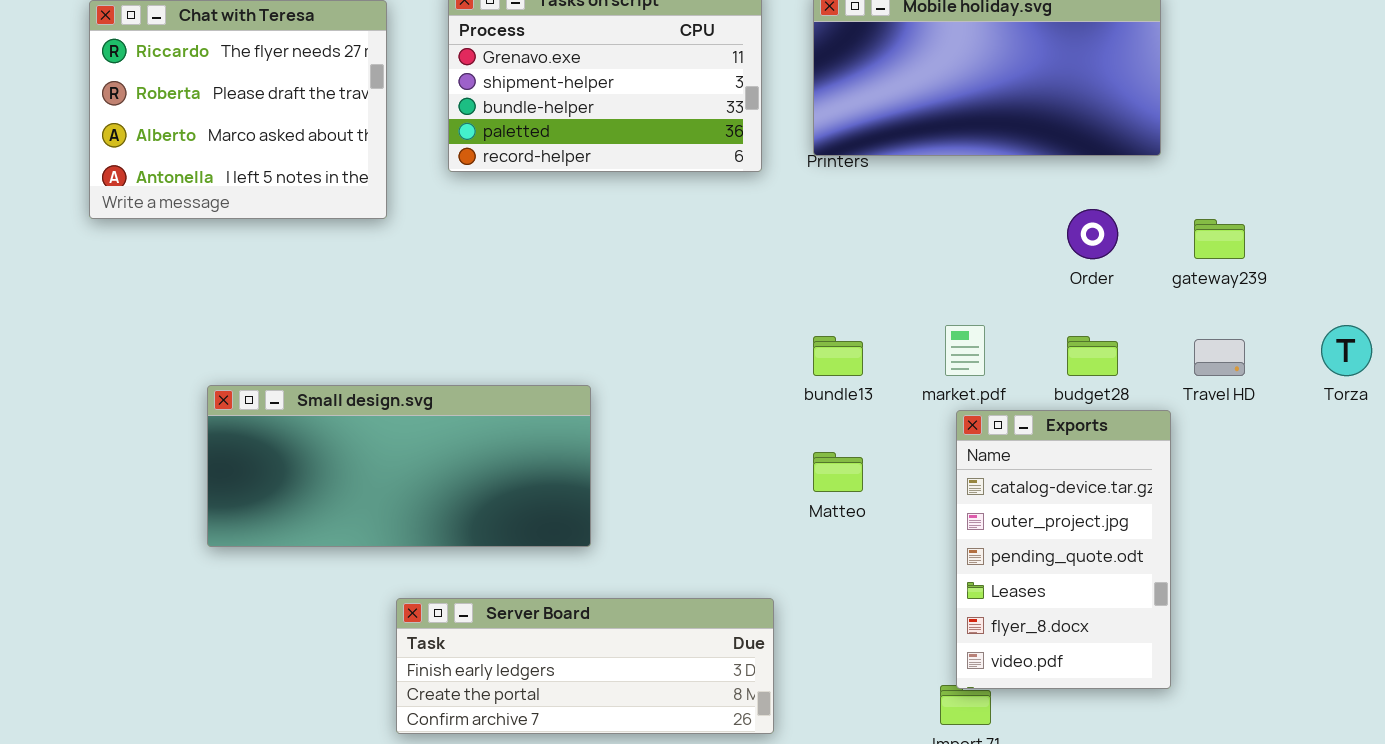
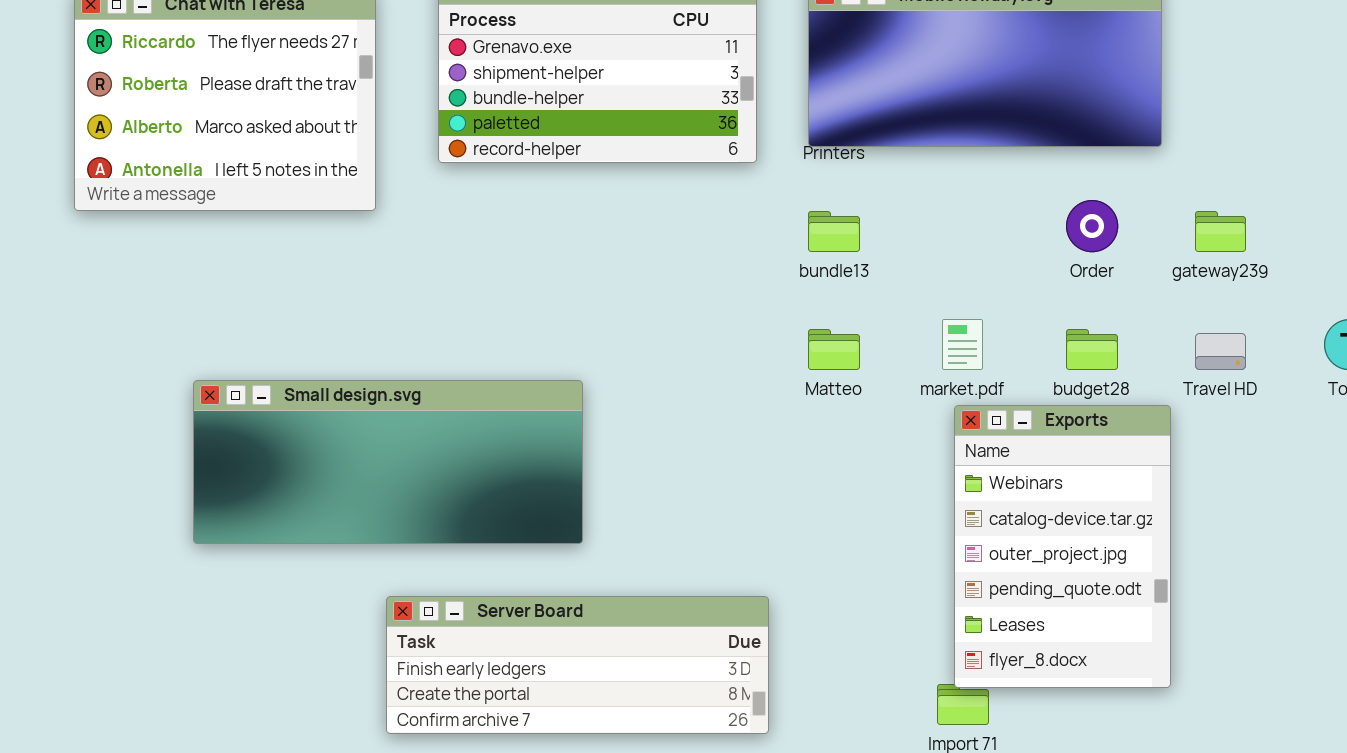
bundle13: [813,336,863,376] -> [808,211,860,252], moved
Exports: [956,410,1171,689] -> [954,405,1171,688], scrolled up 1 row
Matteo: [813,452,863,492] -> [808,329,860,370], moved

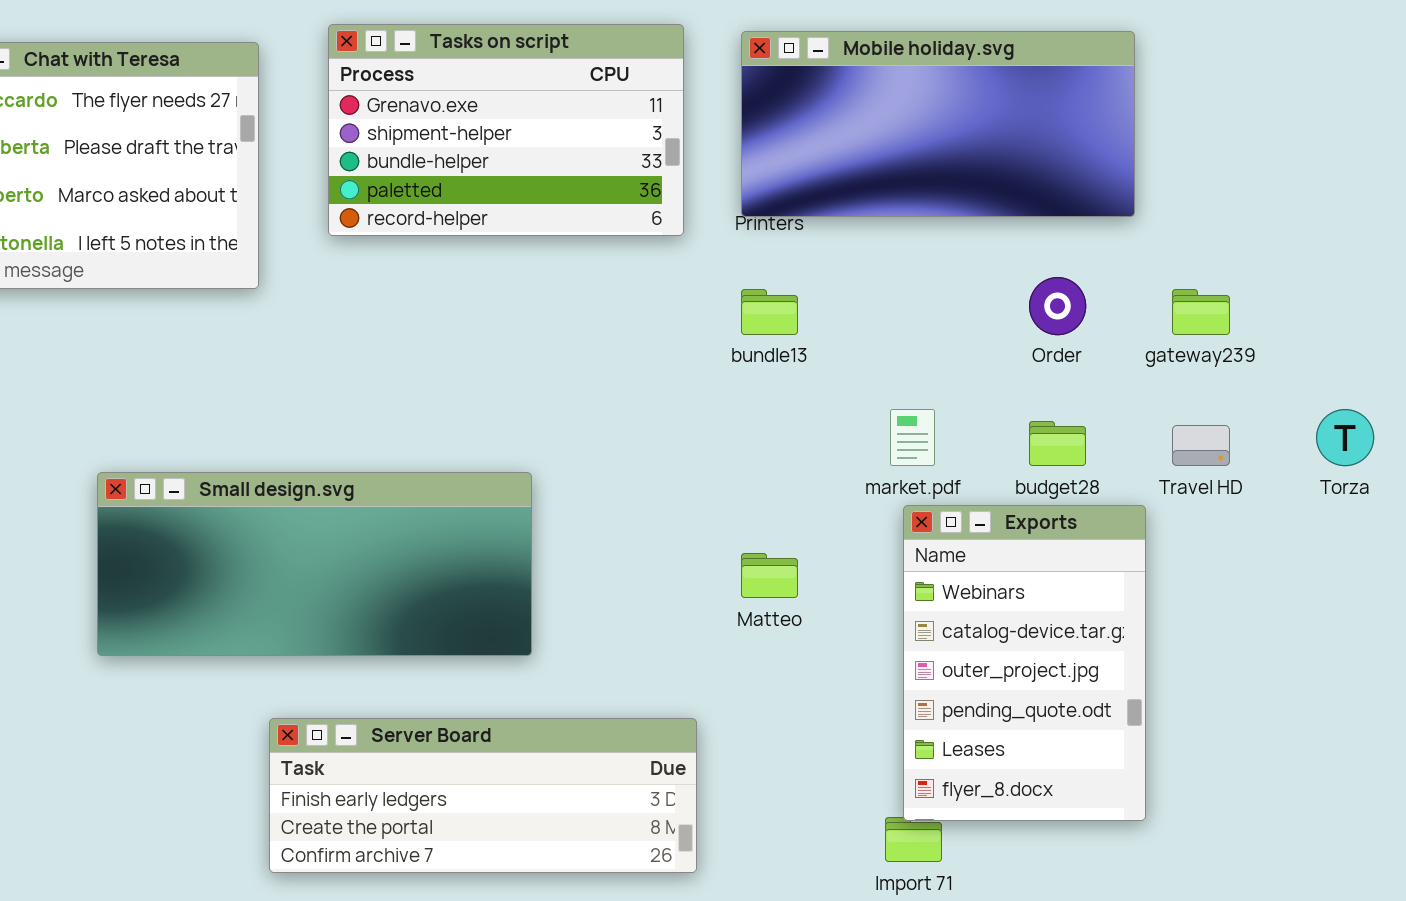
Matteo: [808,329,860,370] -> [741,553,798,598], moved
Small design.svg: [193,380,583,544] -> [97,472,532,656], moved

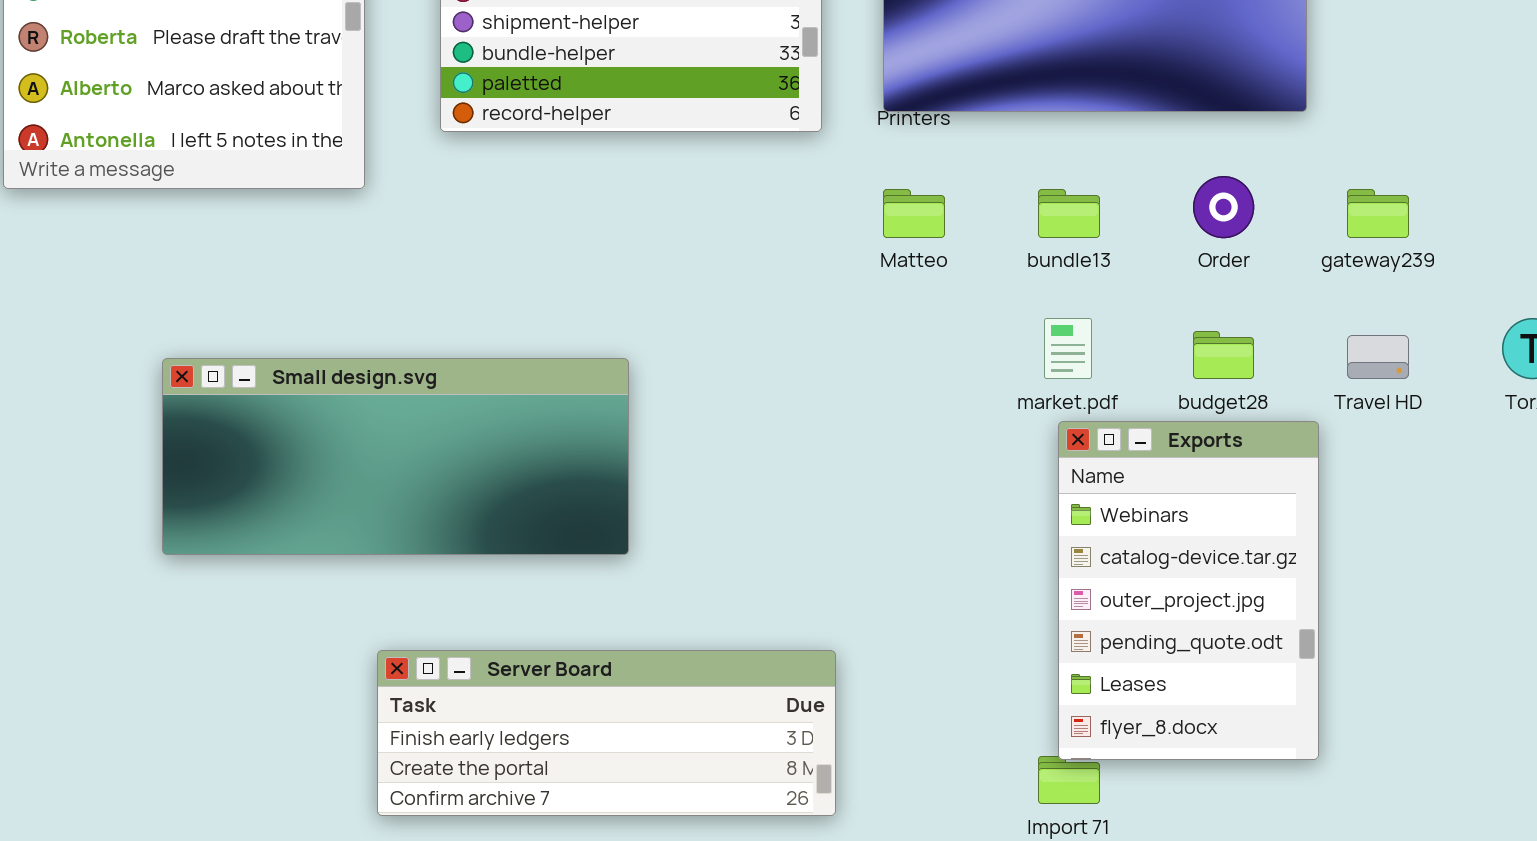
bundle13: [741,289,798,335] -> [1038,189,1100,238], moved
Small design.svg: [97,472,532,656] -> [162,358,629,555], moved
Matteo: [741,553,798,598] -> [883,189,945,238], moved

